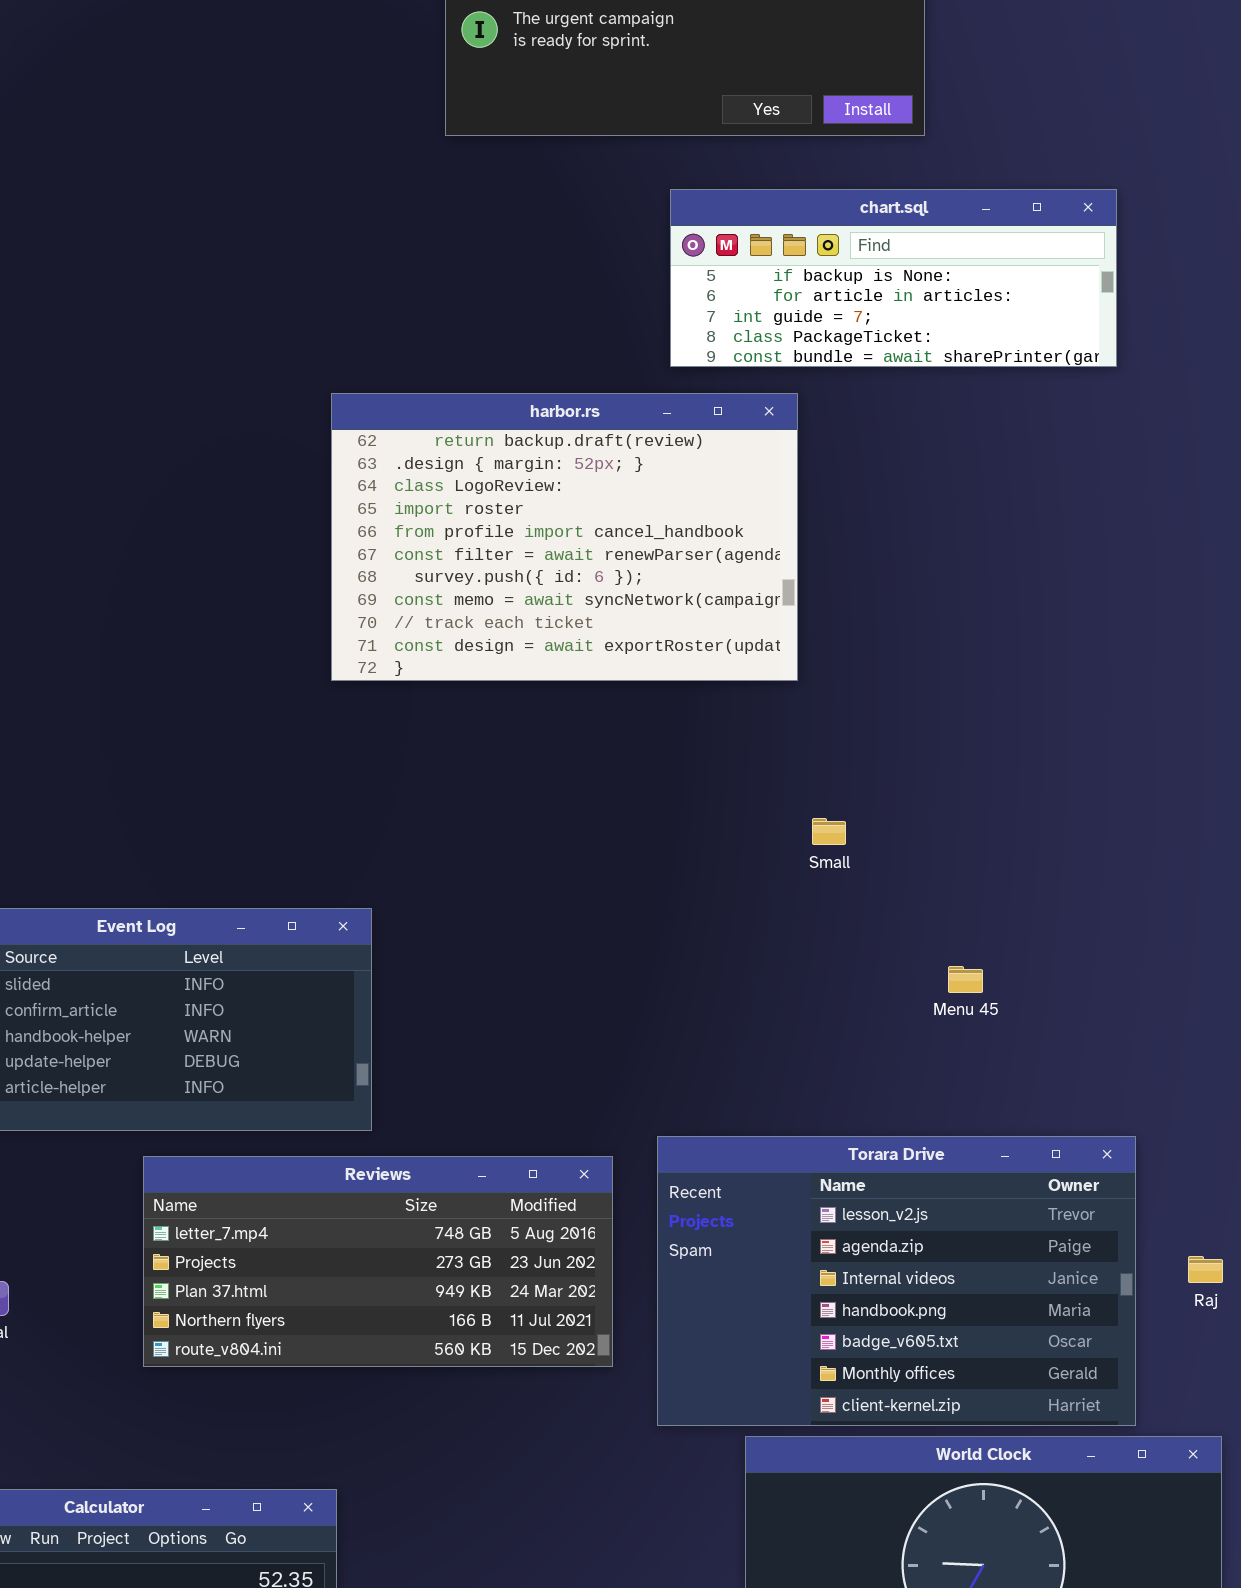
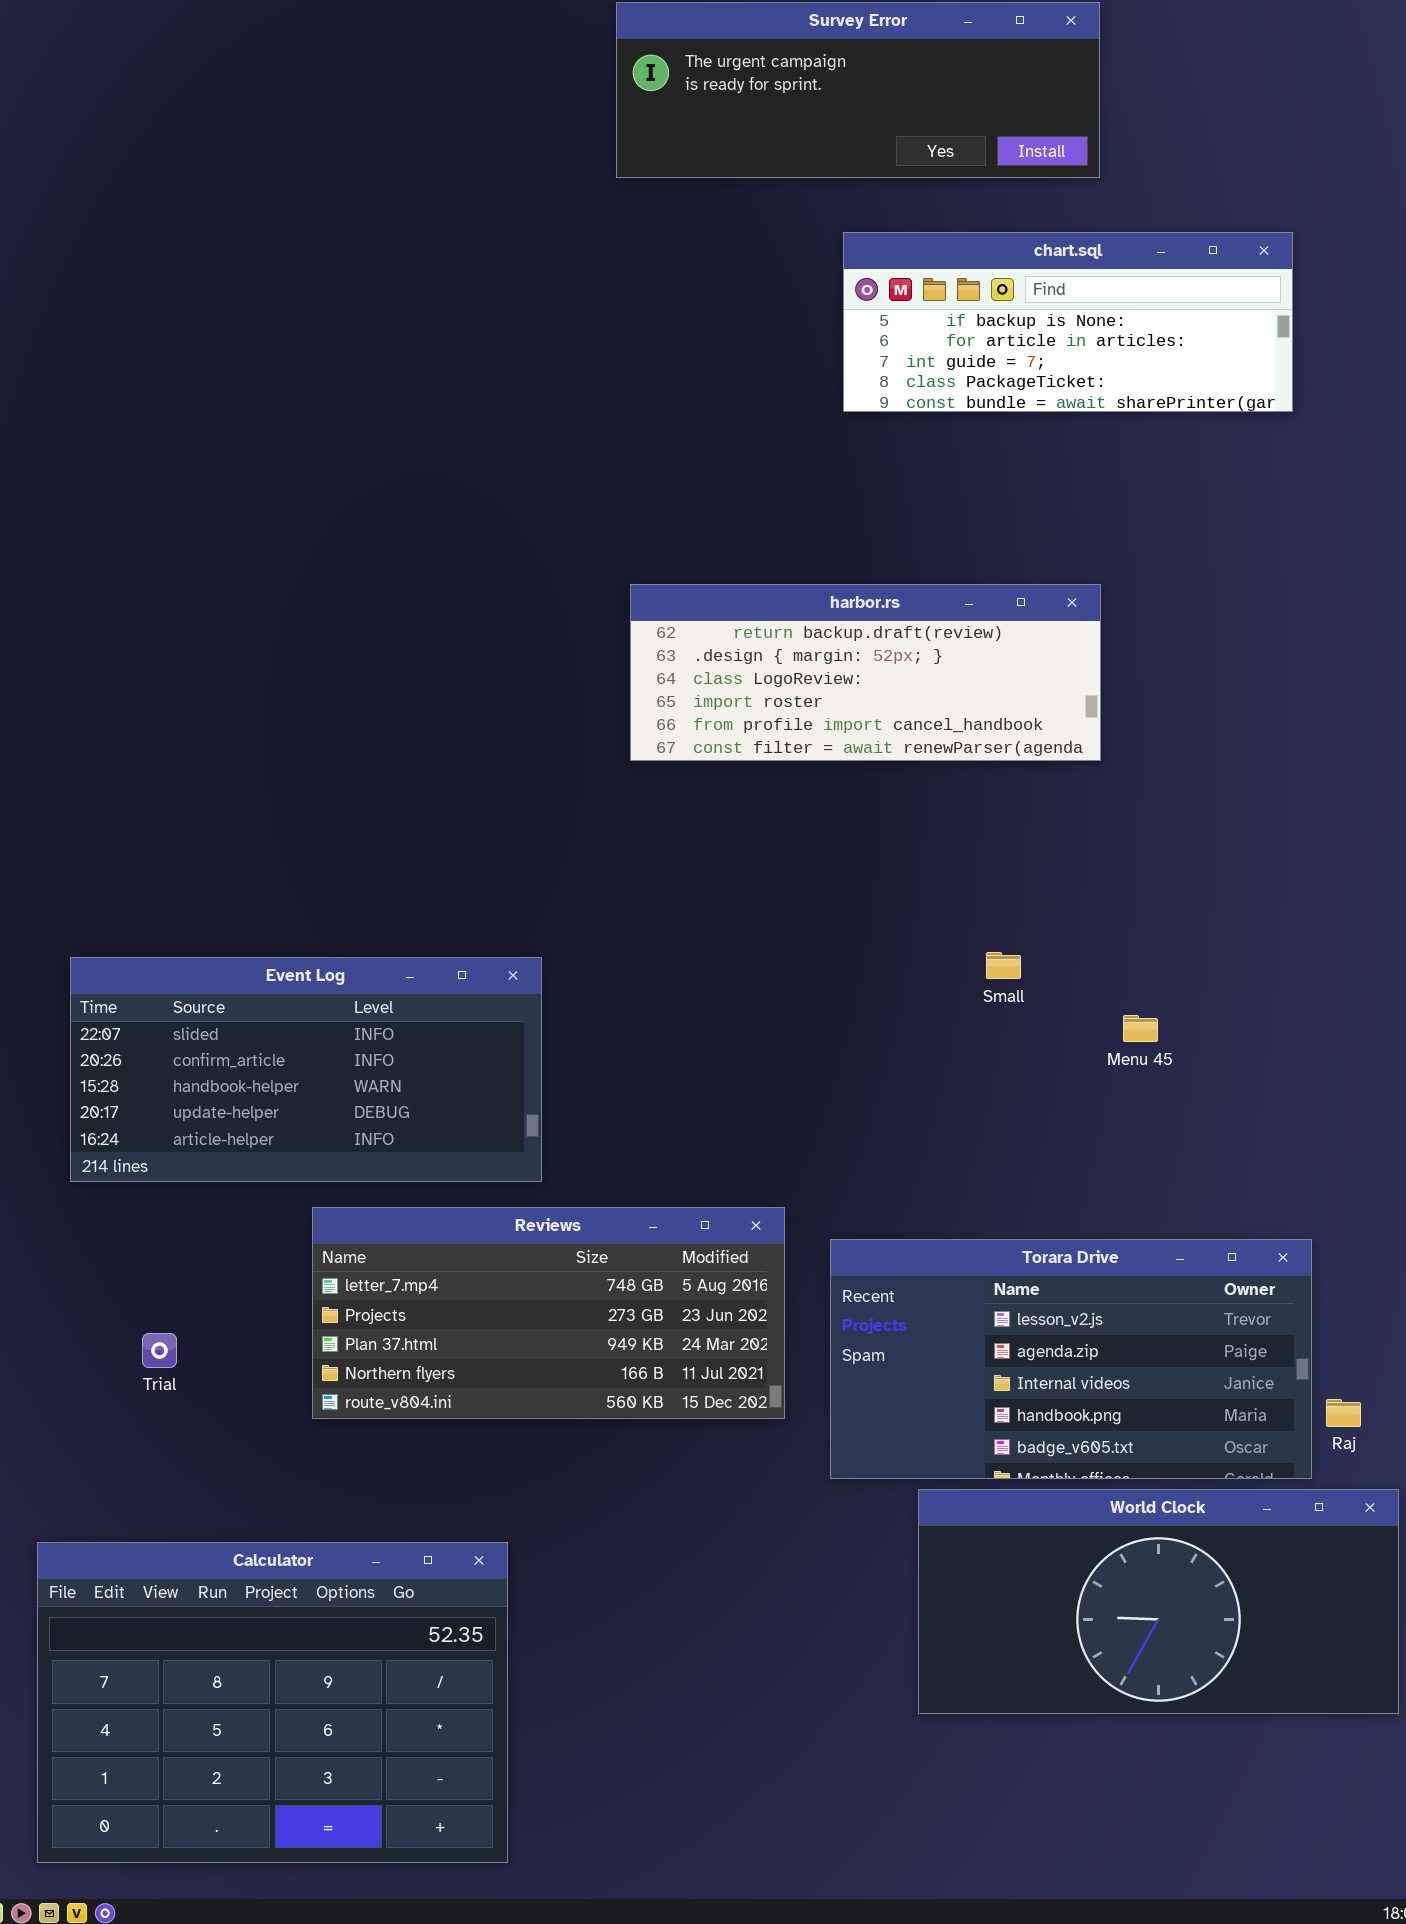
harbor.rs: [331,393,798,681] -> [630,584,1101,761], moved, resized
Small: [812,818,846,845] -> [986,952,1021,979], moved
Torara Drive: [657,1136,1136,1426] -> [830,1239,1312,1479], resized
Raj: [1188,1256,1223,1283] -> [1326,1399,1361,1427], moved

